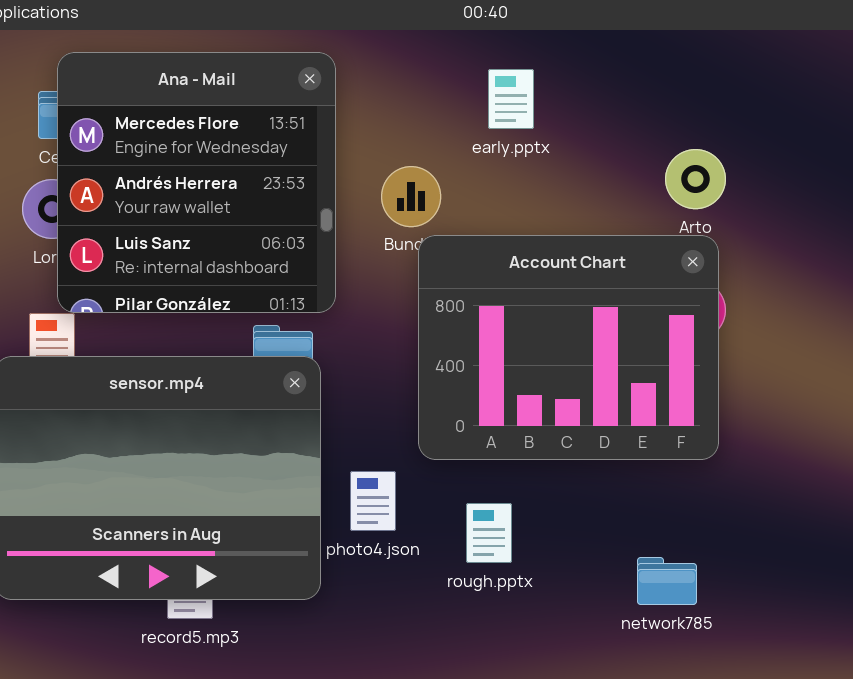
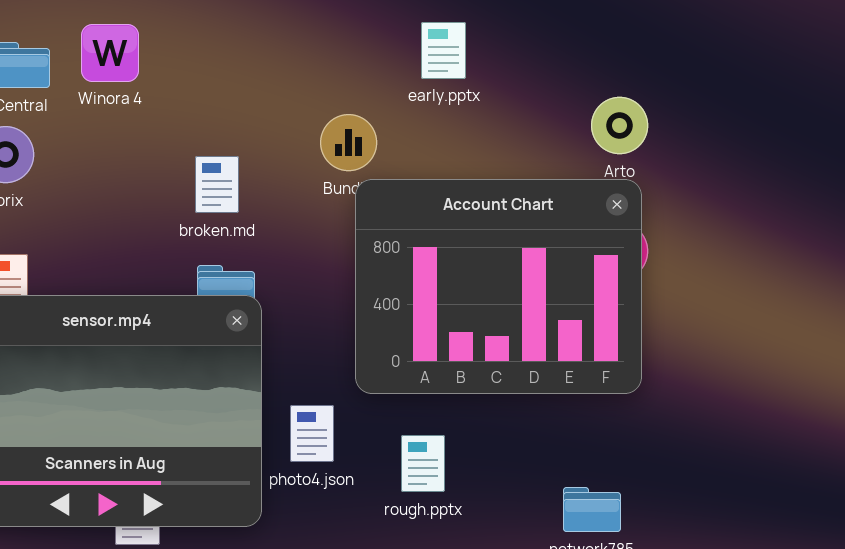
Ana - Mail: [57,52,336,313] -> none, closed

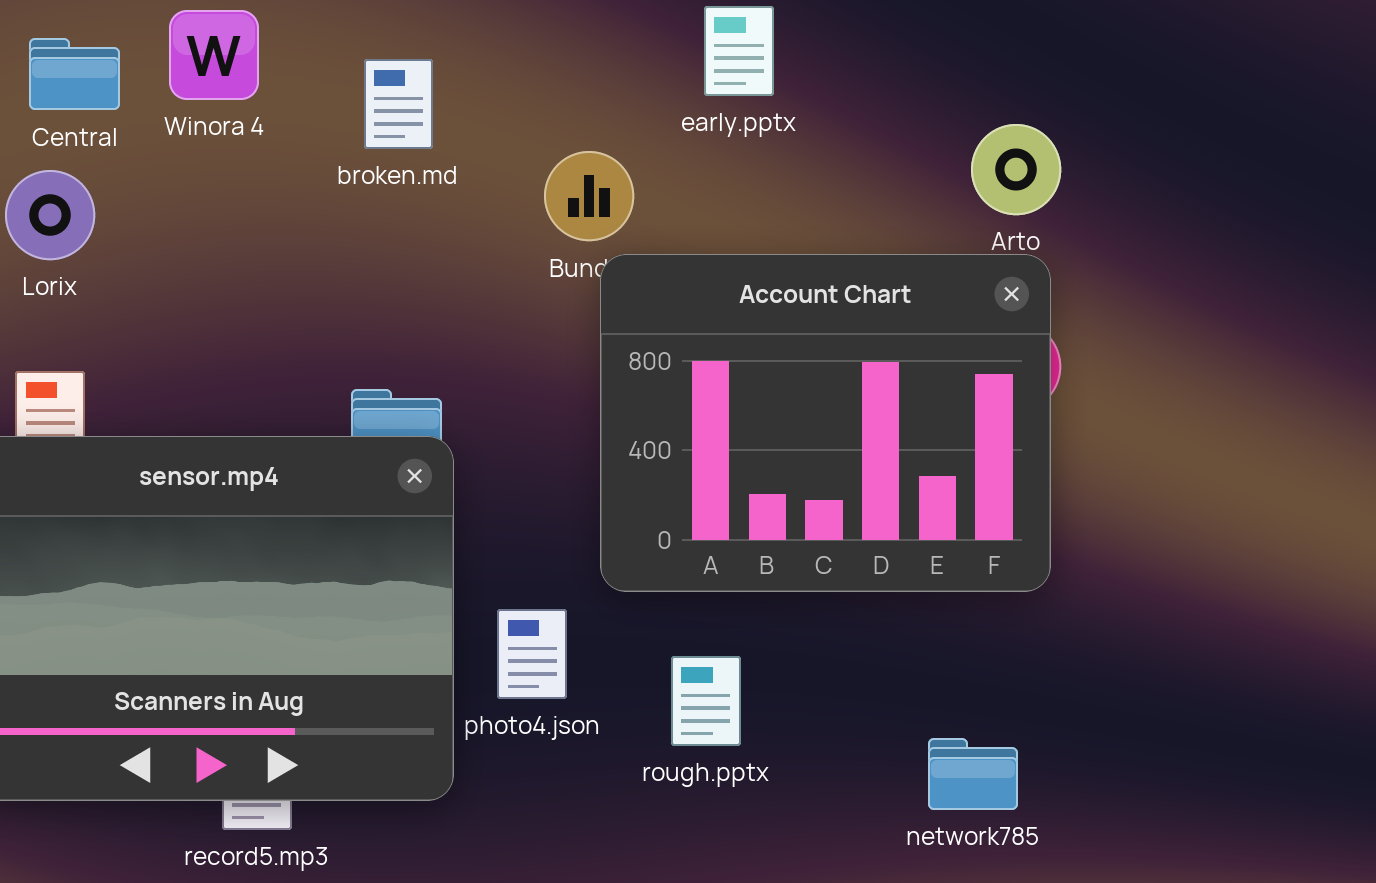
broken.md: [195,156,239,213] -> [364,59,433,149], moved

